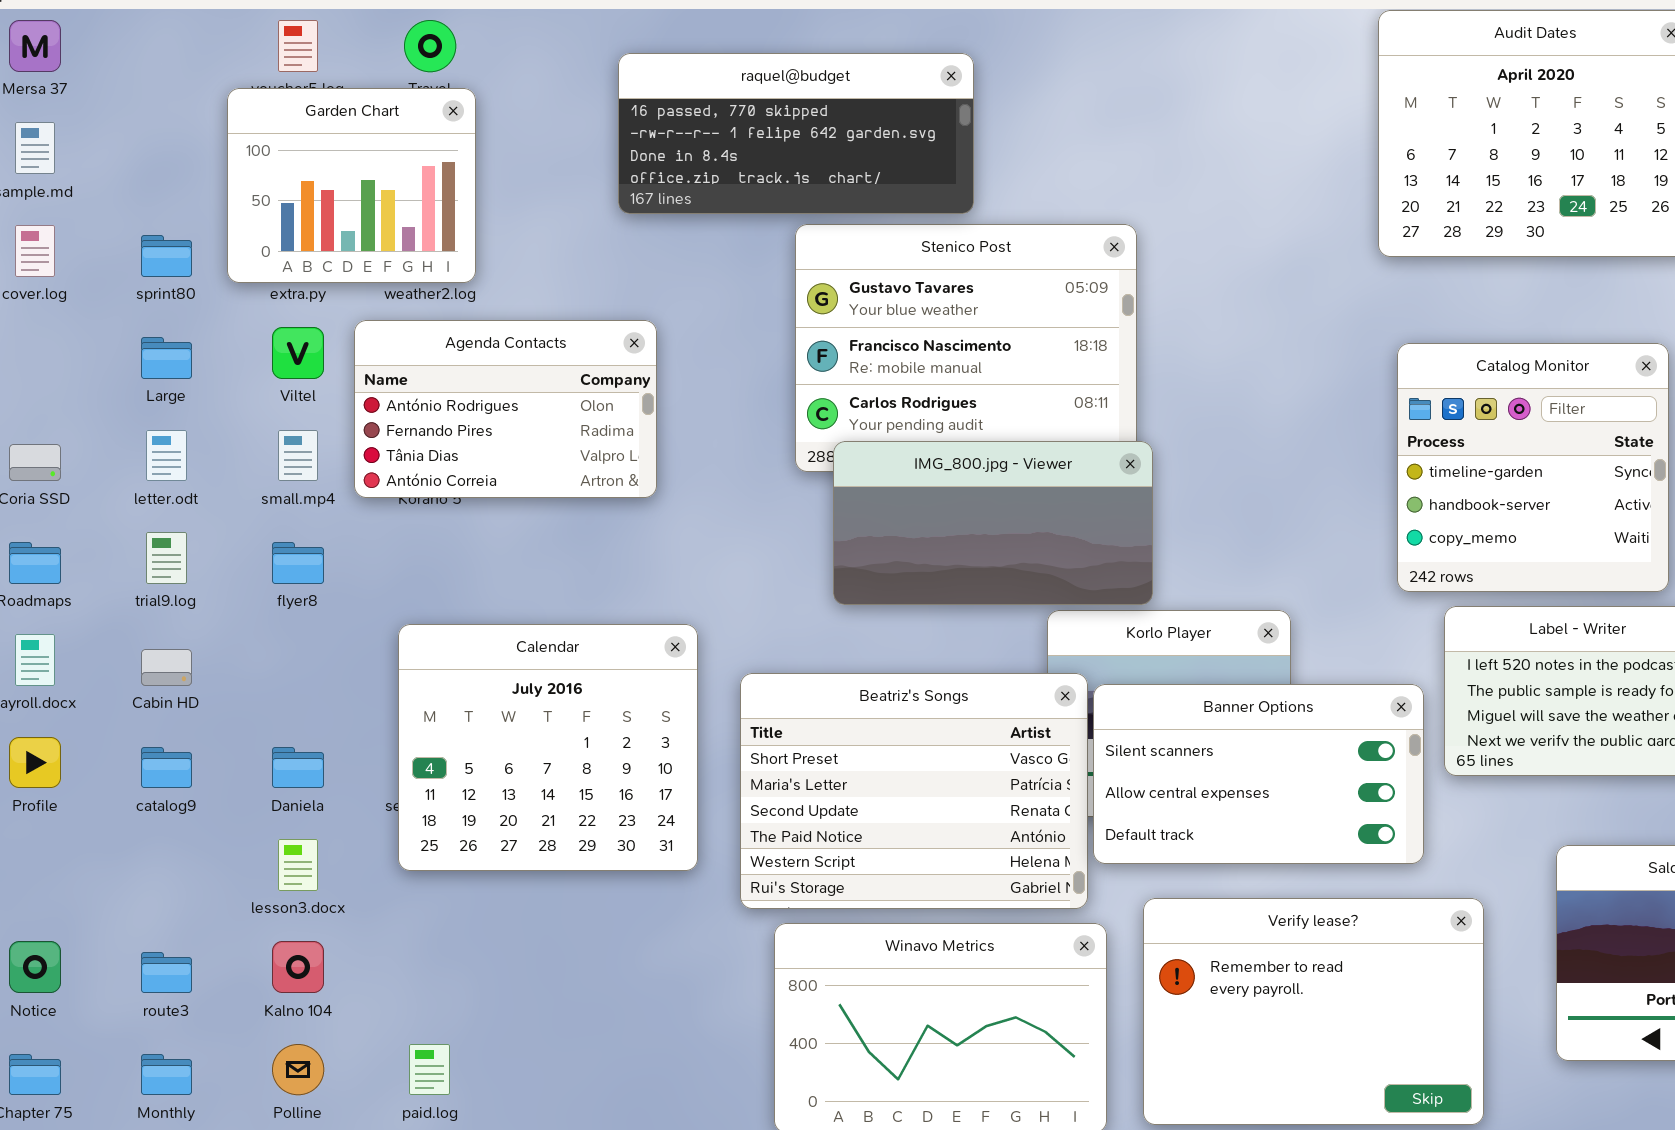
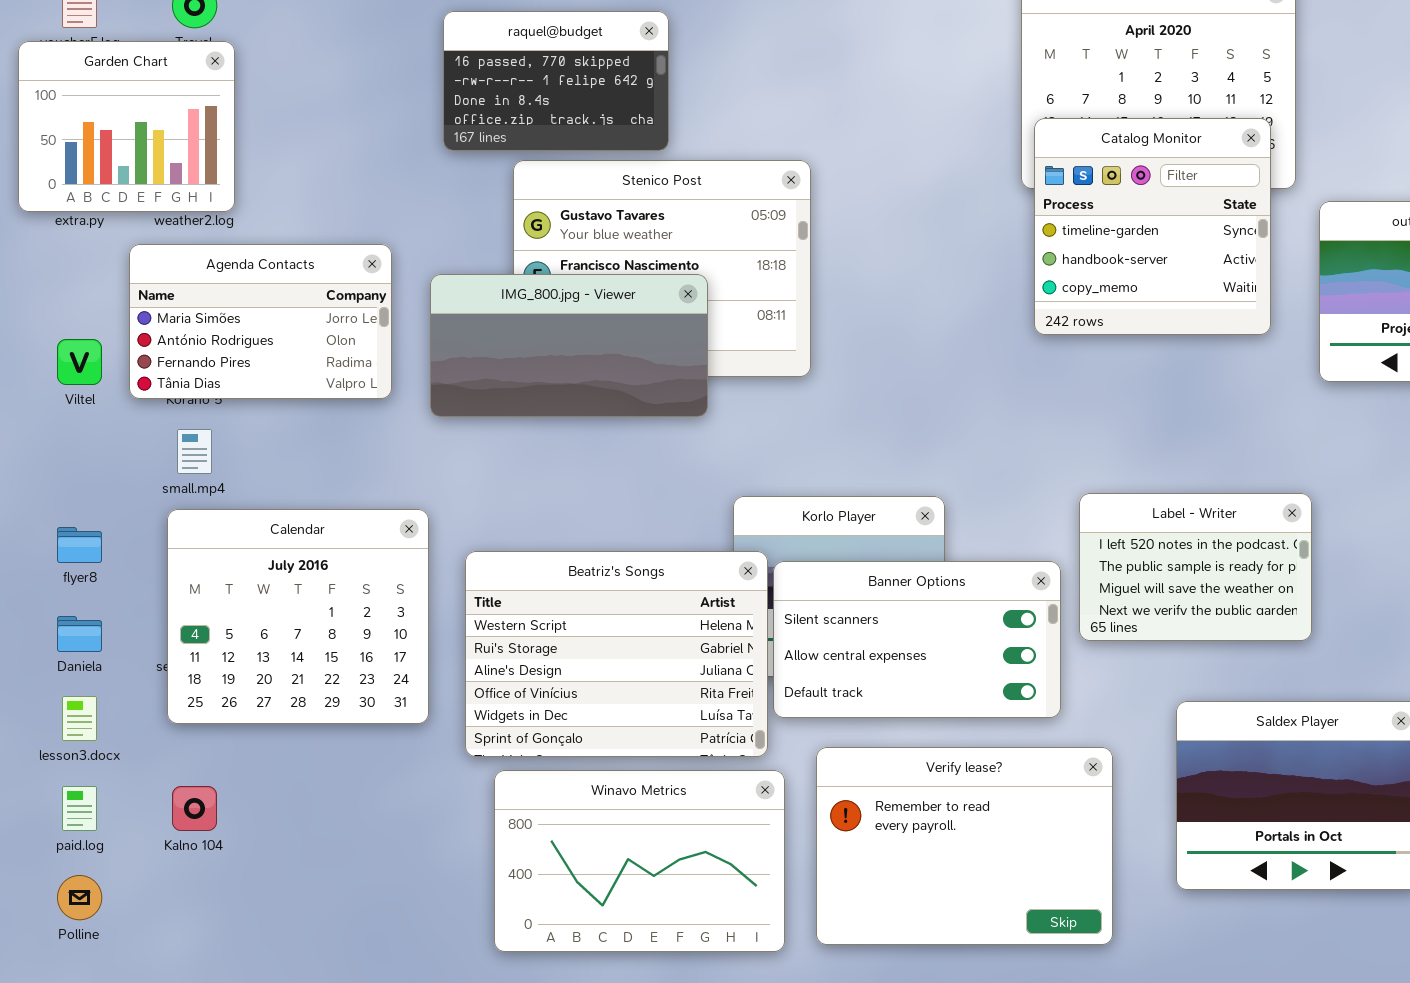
raquel@budget: [618,53,974,214] -> [443,11,669,151], resized
Agenda Contacts: [354,320,657,498] -> [129,244,392,399], scrolled up 1 row
Viltel: [272,327,324,379] -> [57,339,102,385], moved
Catalog Monitor: [1397,343,1669,592] -> [1034,118,1271,335], moved
small.mp4: [278,430,318,481] -> [177,429,212,474], moved
IMG_800.jpg - Viewer: [833,441,1153,605] -> [430,274,708,417], moved
flyer8: [272,542,324,584] -> [57,527,102,563], moved
Beatriz's Songs: [740,673,1088,909] -> [465,551,768,757], scrolled down 4 rows
Kalno 104: [272,941,324,993] -> [172,786,217,831], moved
paid.log: [409,1044,450,1095] -> [62,786,97,831], moved

